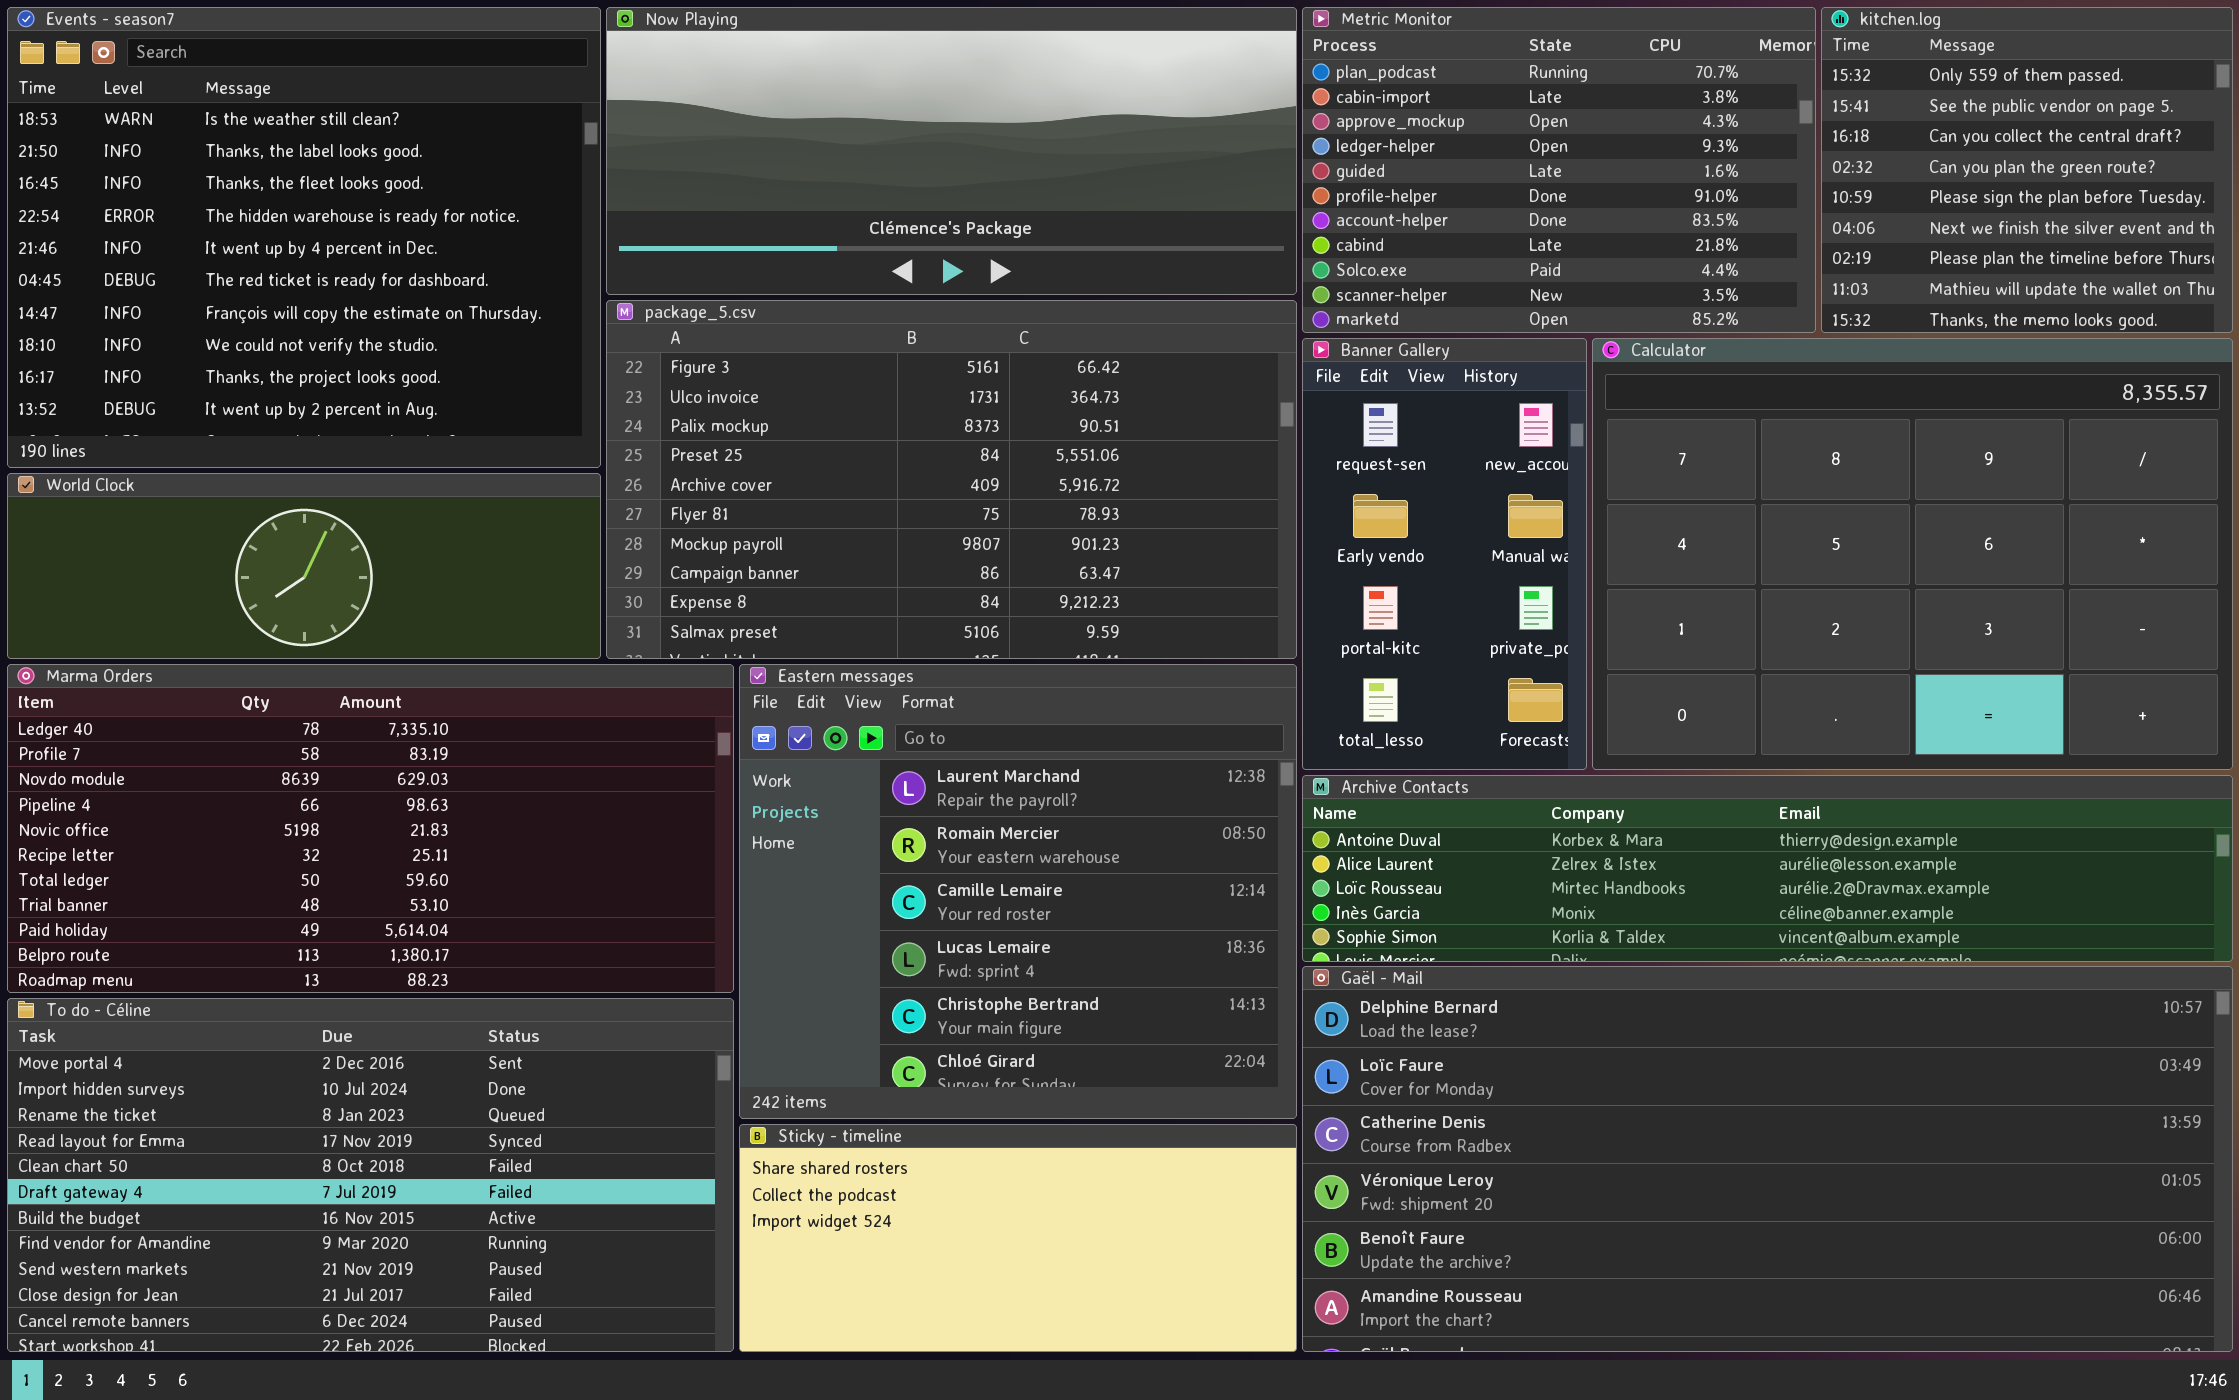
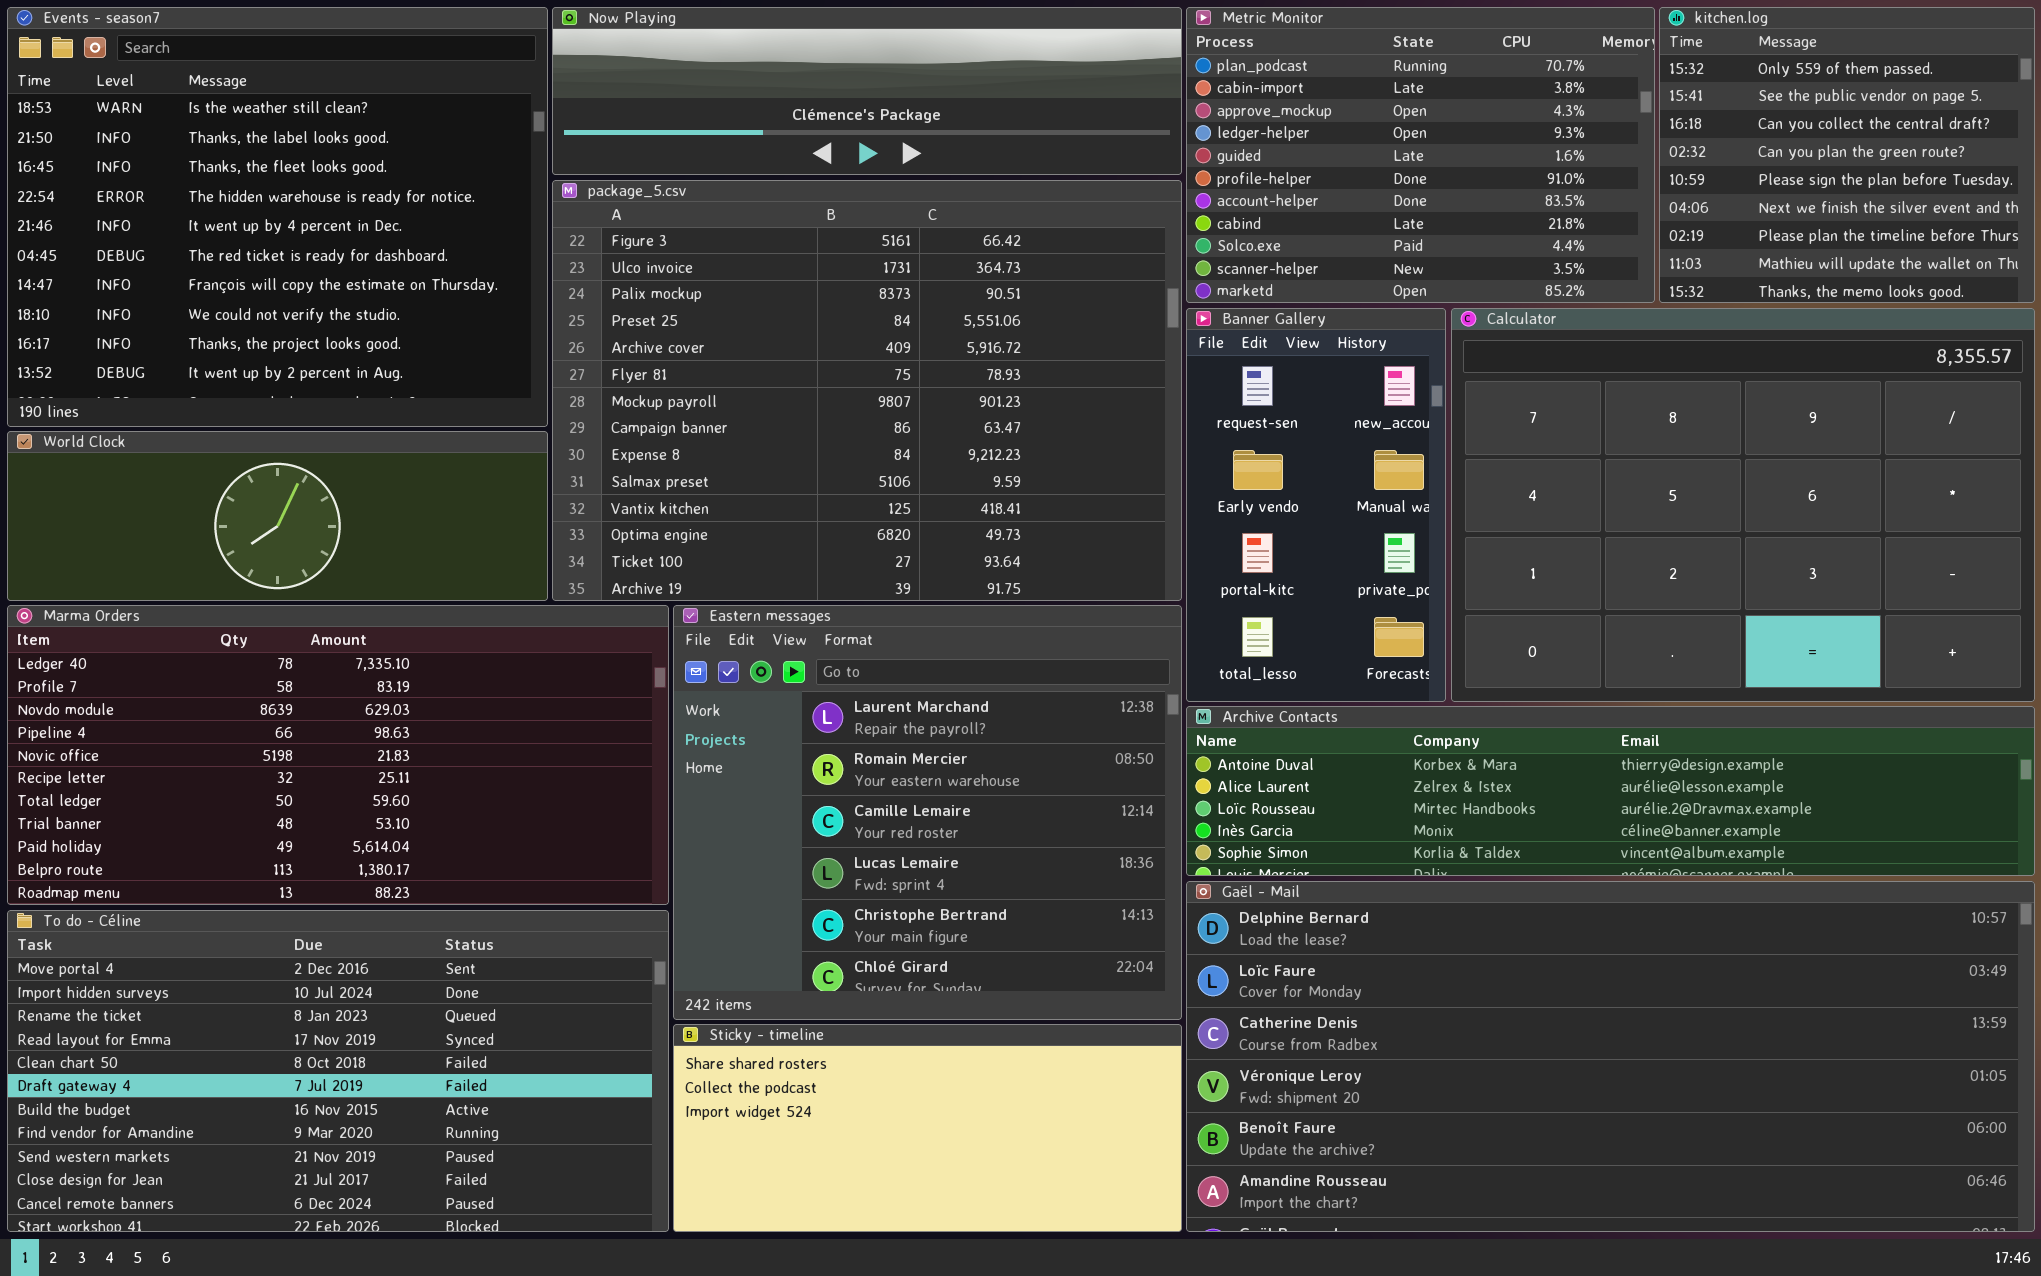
Now Playing: [606,7,1297,295] -> [552,7,1182,175], resized
package_5.csv: [606,300,1297,659] -> [552,180,1182,601], resized

